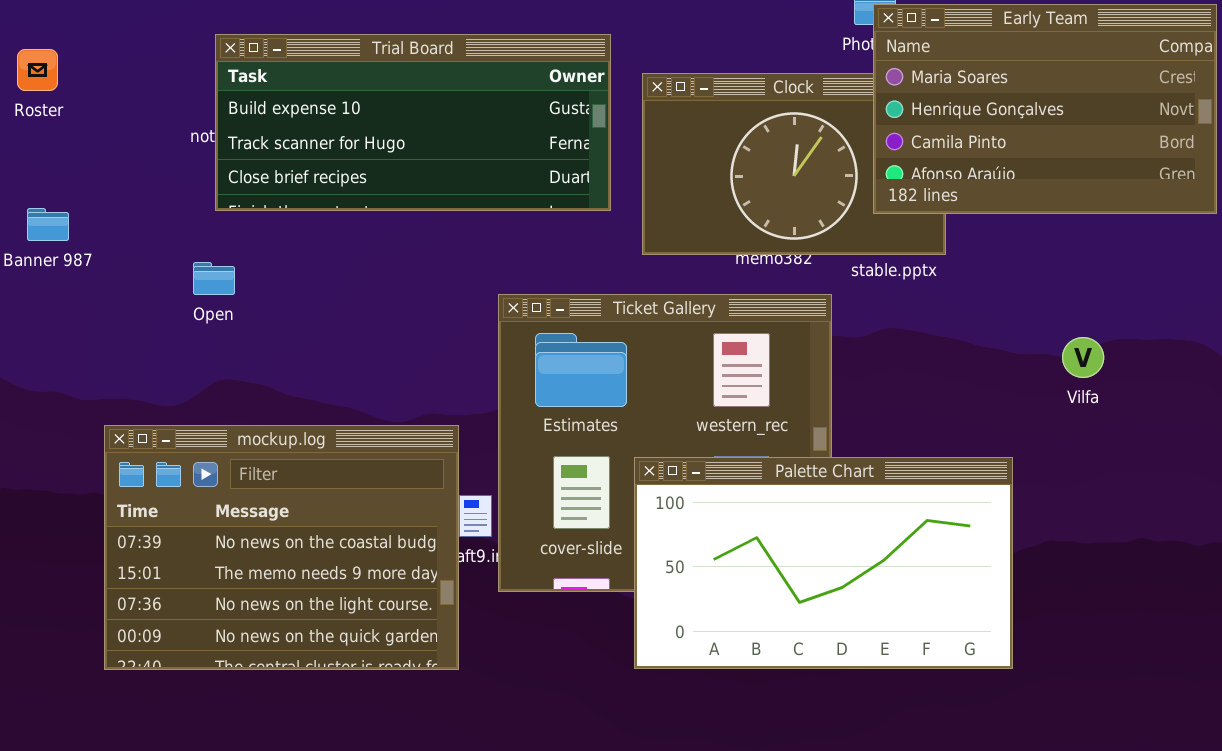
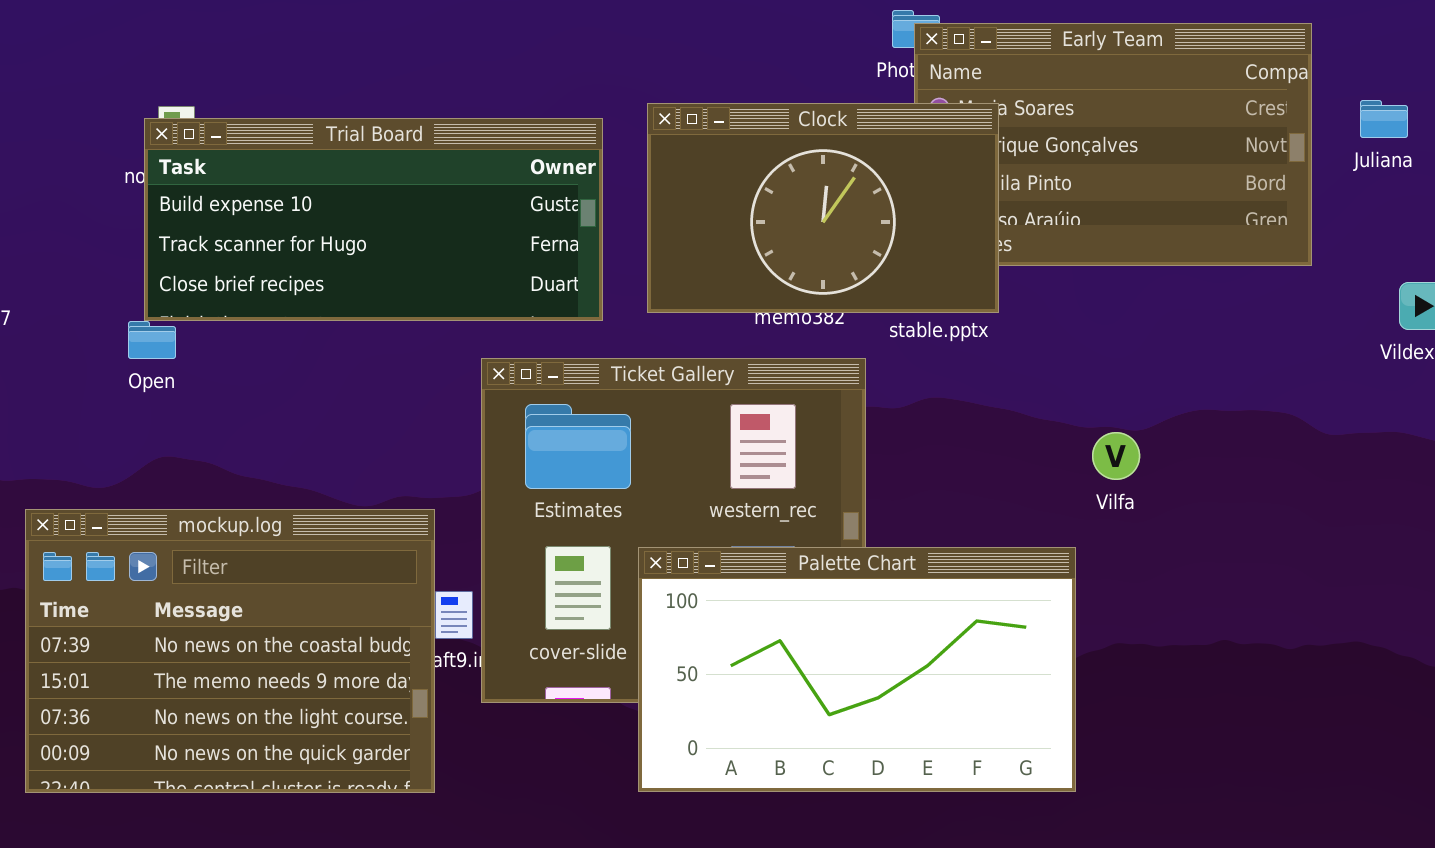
Trial Board: [215,34,611,211] -> [144,118,603,321], moved
Clock: [642,73,946,255] -> [647,103,999,313], raised
Vilfa: [1062,337,1104,378] -> [1092,432,1140,480], moved

